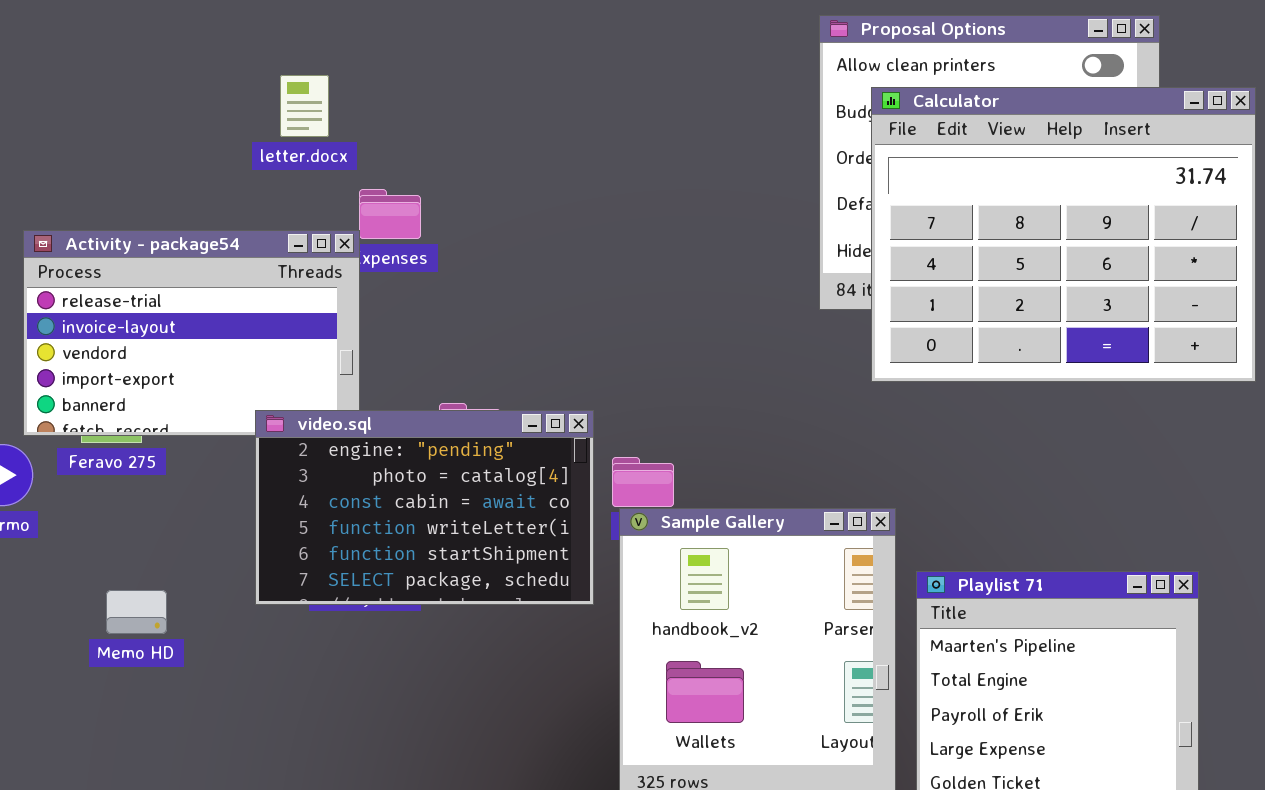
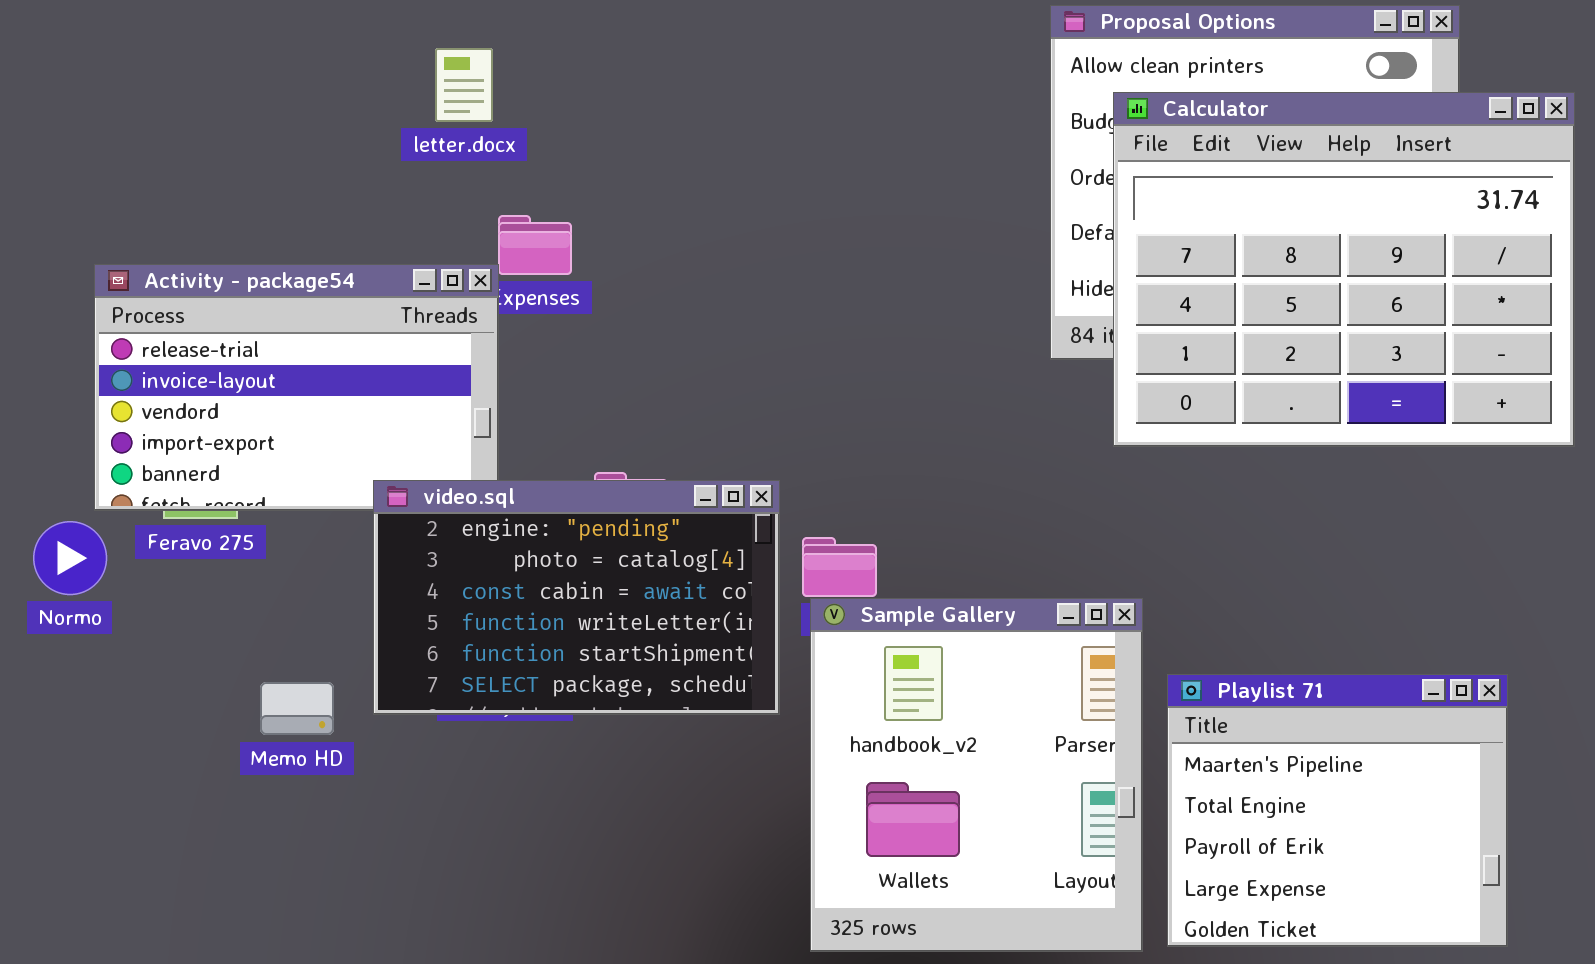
letter.docx: [280,75,329,137] -> [435,48,493,122], moved
Memo HD: [106,590,167,634] -> [260,682,334,735], moved

